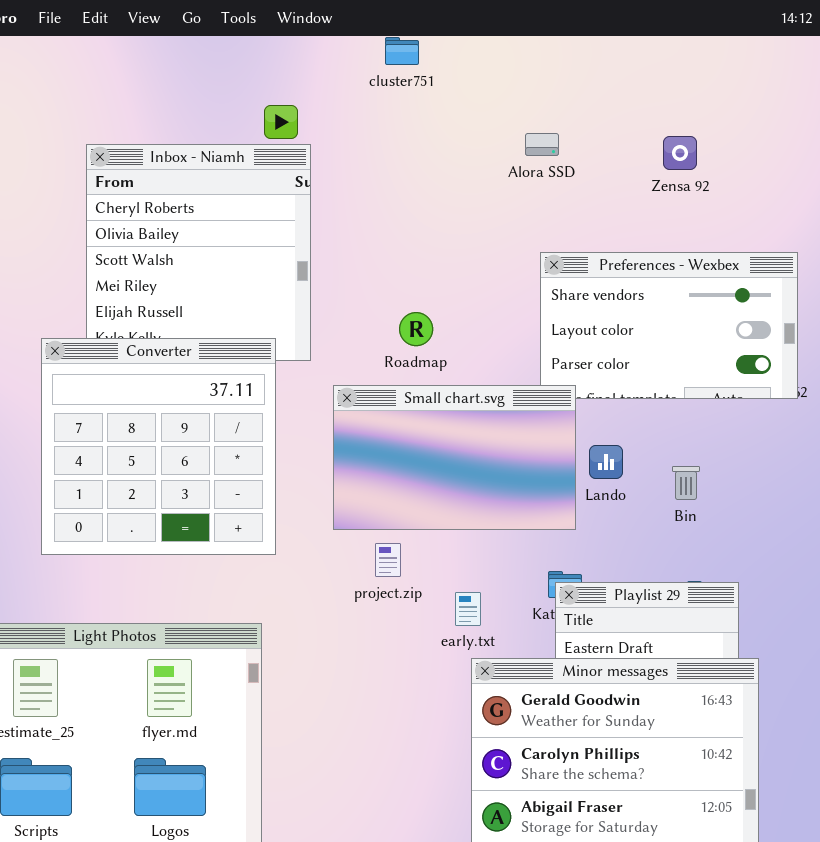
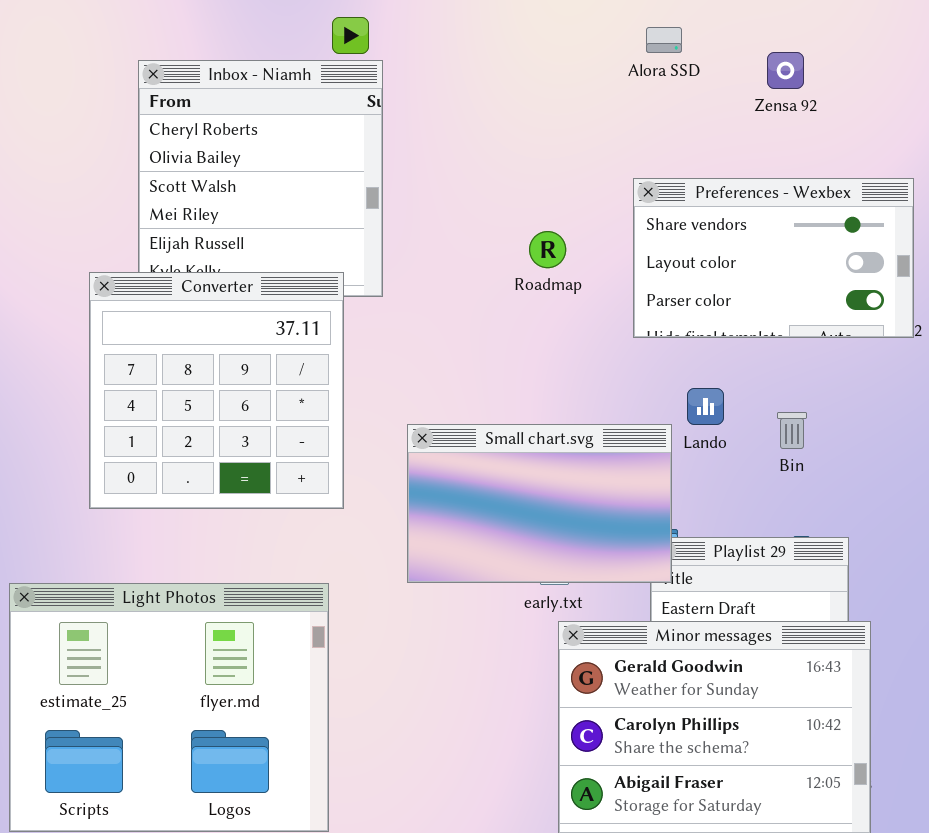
Alora SSD: [525,133,559,156] -> [646,27,682,53], moved
Roadmap: [399,312,433,346] -> [529,231,566,268], moved
Small chart.svg: [333,385,576,530] -> [407,424,672,583], moved

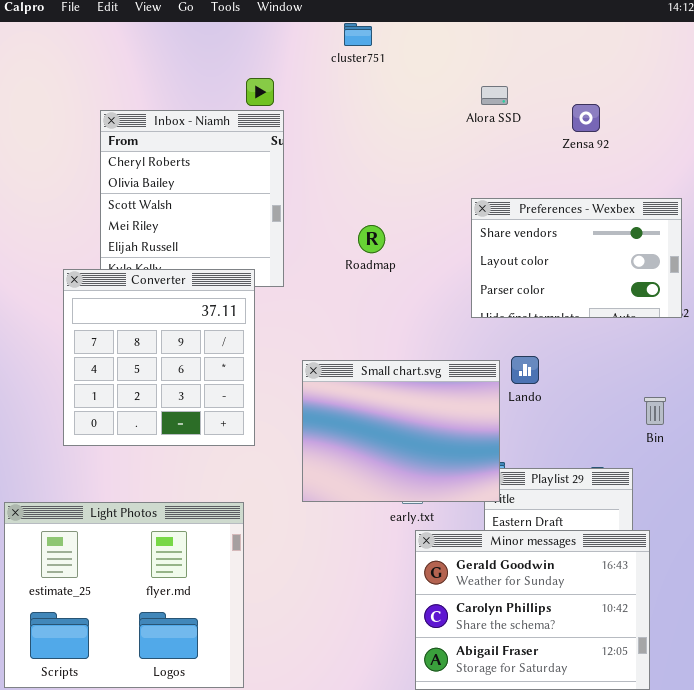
Roadmap: [529,231,566,268] -> [358,225,385,253], moved
Bin: [777,412,807,449] -> [644,397,666,425], moved
Small chart.svg: [407,424,672,583] -> [302,360,500,502], resized

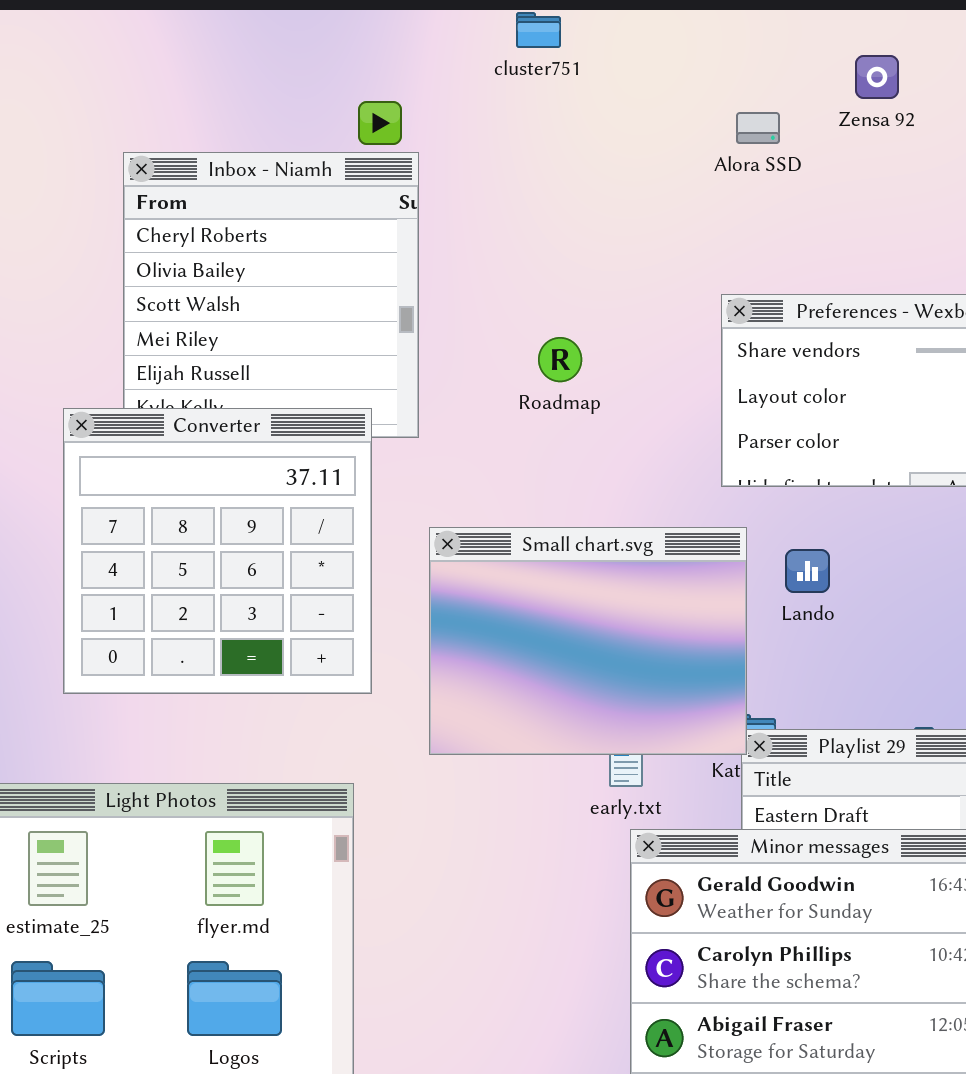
Zensa 92: [572,104,600,132] -> [855,55,899,99], moved
Small chart.svg: [302,360,500,502] -> [429,527,747,755], moved

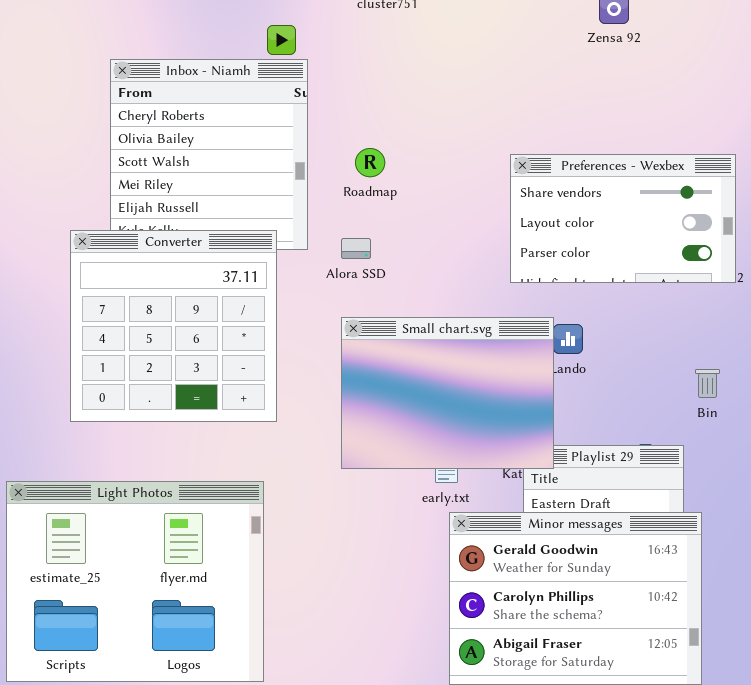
Alora SSD: [736,112,780,144] -> [341,238,371,259], moved
Roadmap: [538,337,582,382] -> [355,148,385,177], moved
Small chart.svg: [429,527,747,755] -> [341,317,554,469], moved

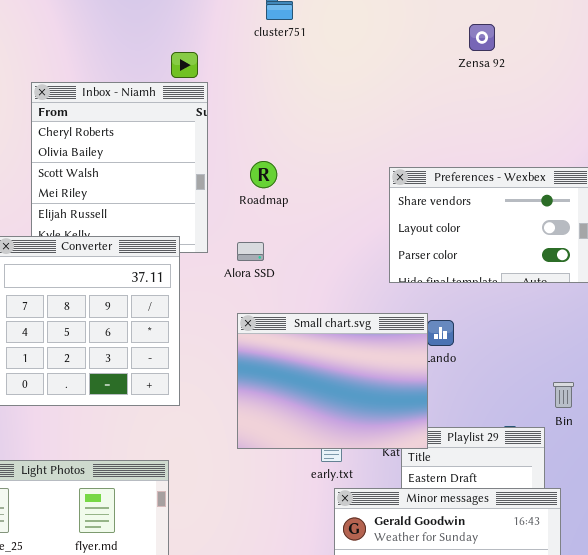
Bin: [695,369,720,398] -> [553,382,574,408], moved

